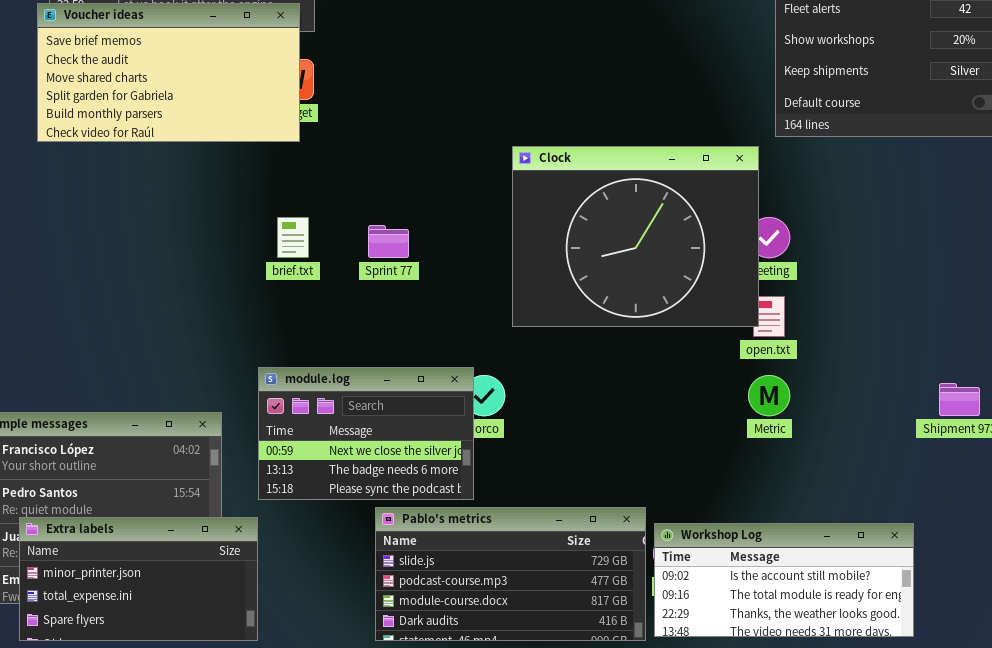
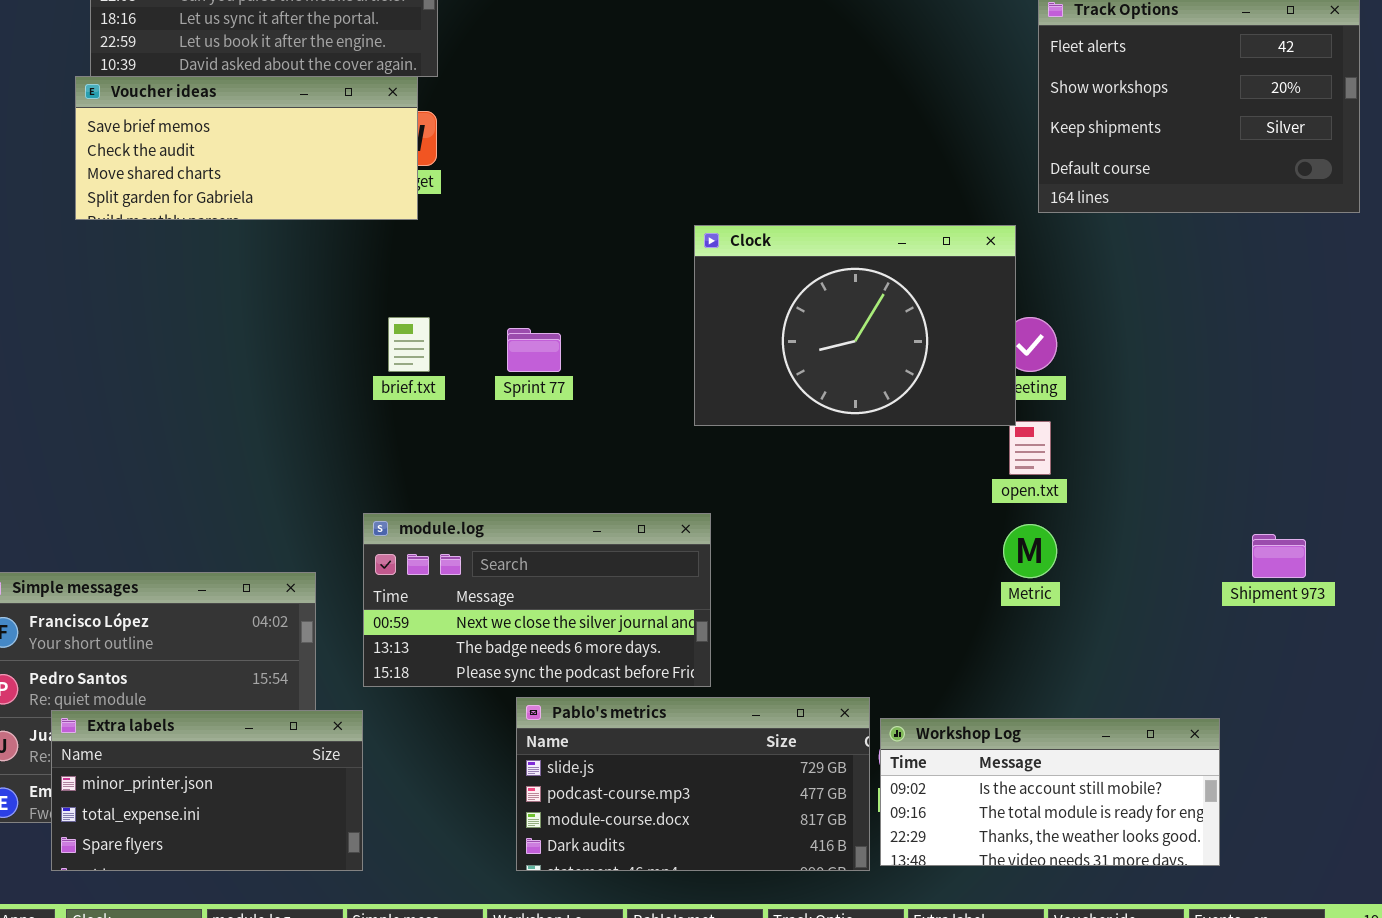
Voucher ideas: [37,3,300,142] -> [75,76,418,220], resized
Clock: [512,146,759,327] -> [694,225,1016,426], resized
module.log: [258,367,474,500] -> [363,513,711,687], resized

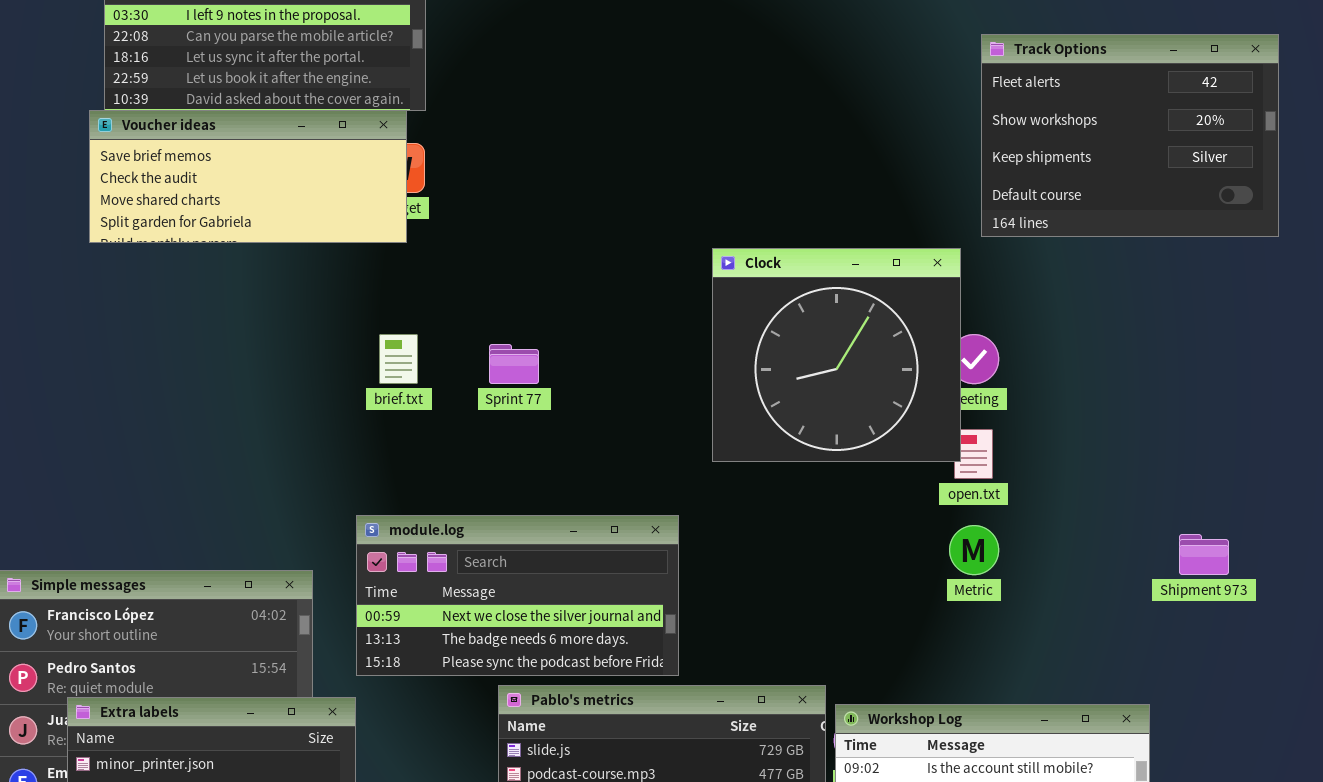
Clock: [694,225,1016,426] -> [712,248,961,462], resized

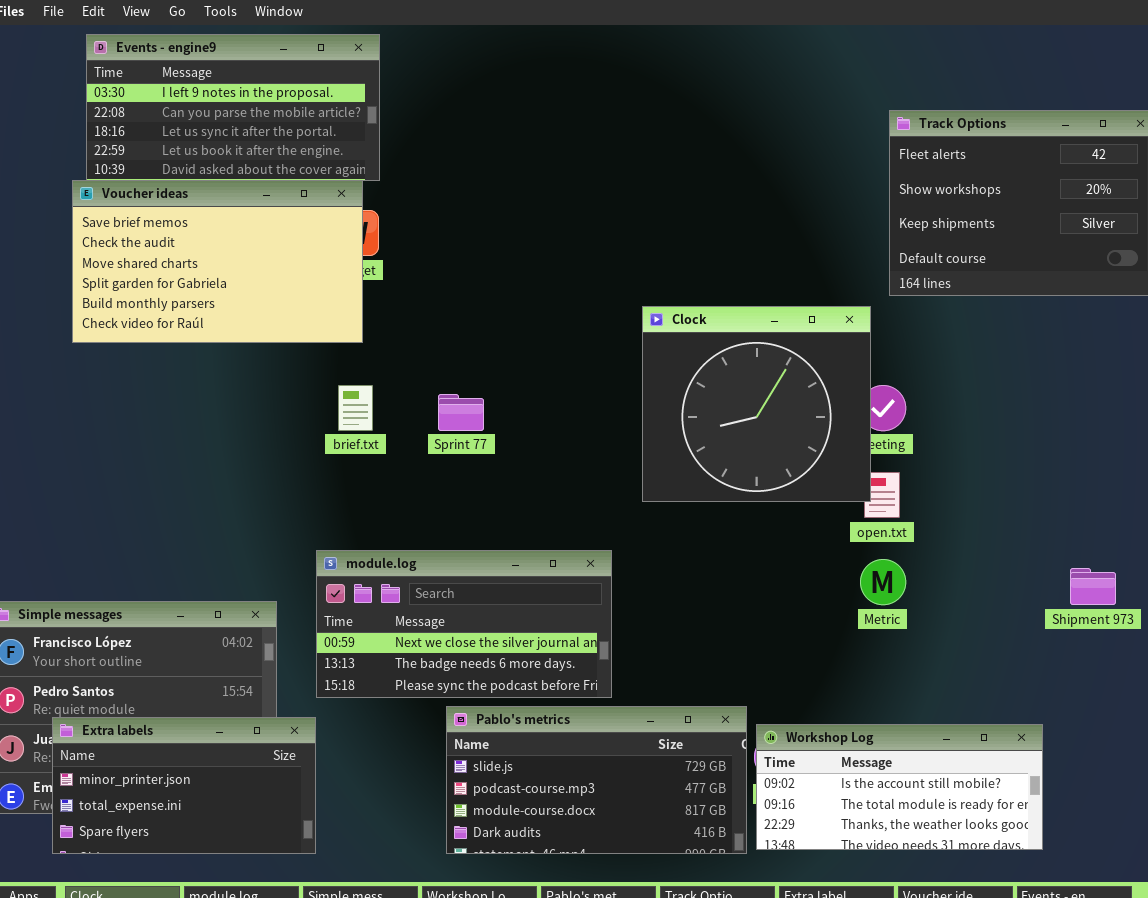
Voucher ideas: [89,110,407,243] -> [72,180,363,343], resized

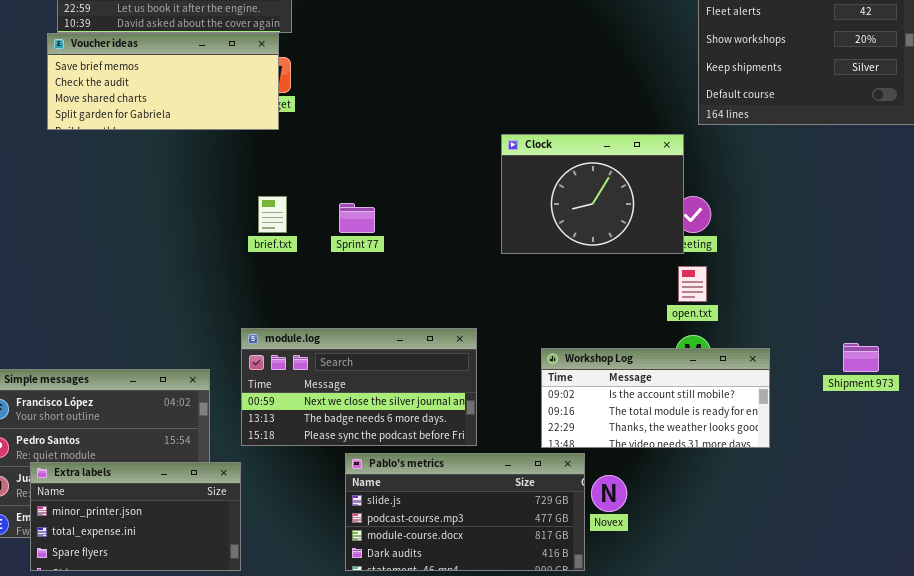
Voucher ideas: [72,180,363,343] -> [47,33,279,130], resized
Clock: [642,306,871,502] -> [501,134,684,254], resized
Workshop Log: [756,724,1043,850] -> [541,348,770,448], moved

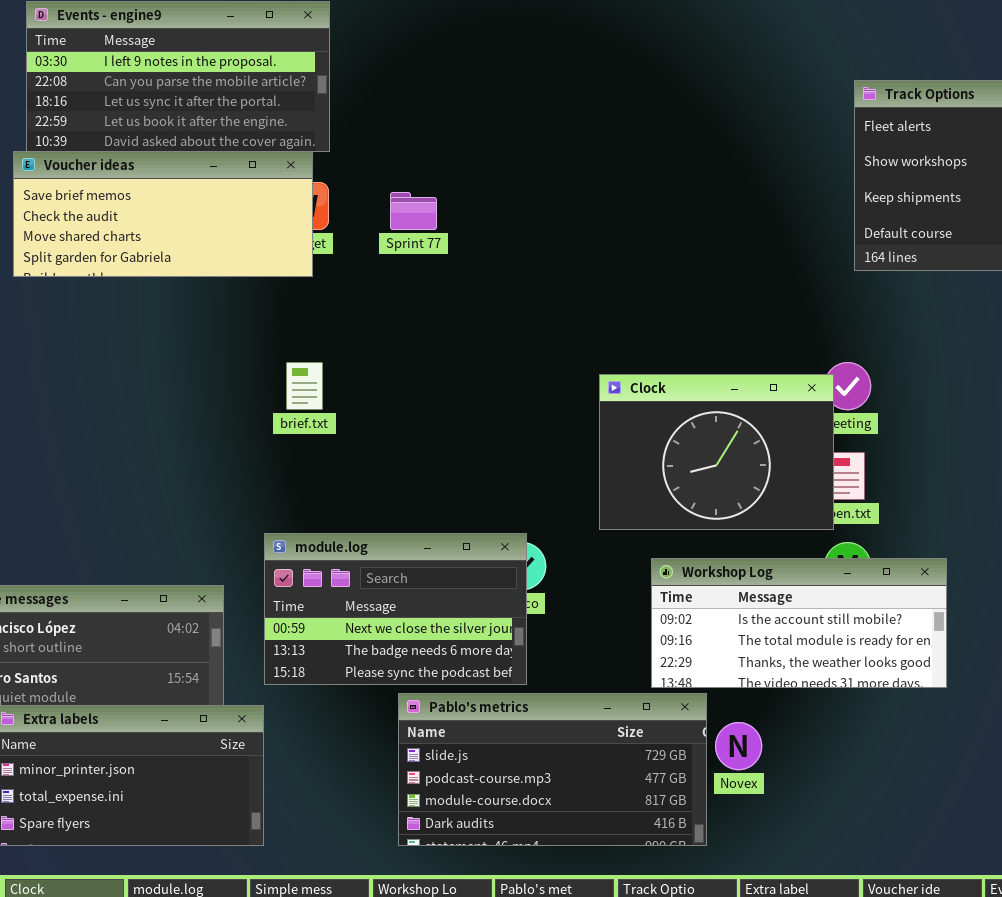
Clock: [501,134,684,254] -> [599,374,834,530], moved
Sprint 77: [339,203,375,233] -> [390,192,437,230], moved
module.log: [241,328,477,446] -> [264,533,527,685], resized

